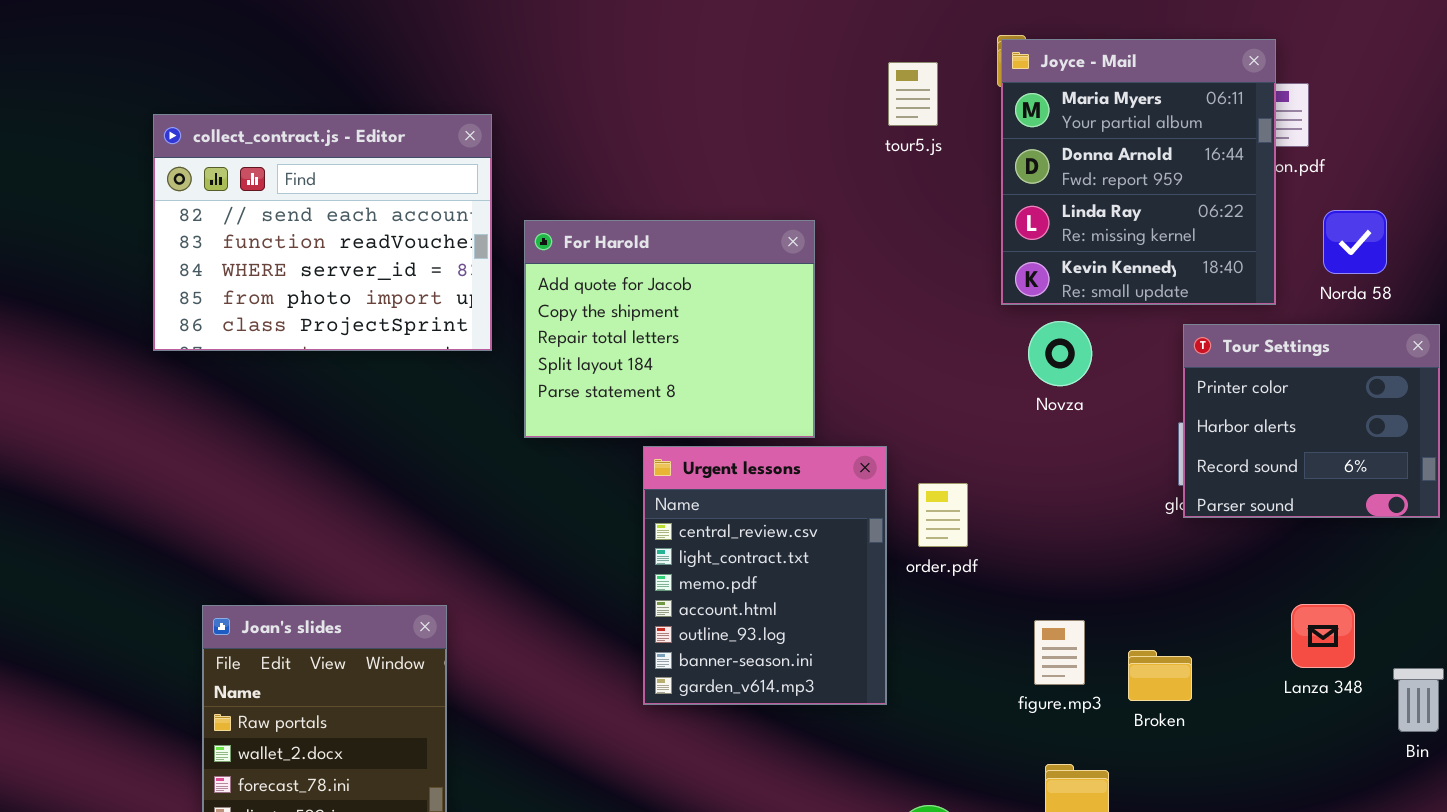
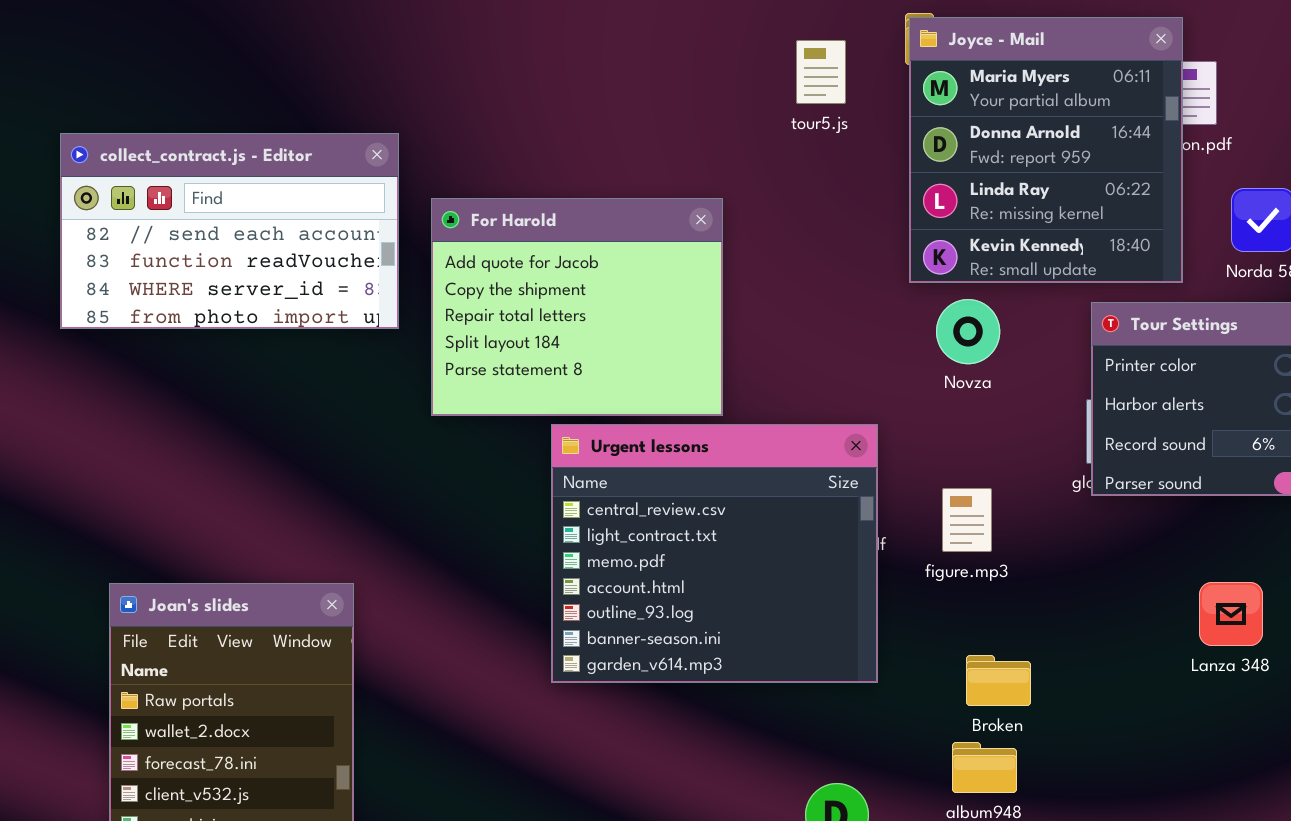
collect_contract.js - Editor: [153,114,492,351] -> [60,133,399,329], resized
Urgent lessons: [643,446,887,705] -> [551,424,878,683], resized
figure.mp3: [1034,620,1085,685] -> [942,488,992,552], moved
Broken: [1128,650,1192,701] -> [966,655,1031,706], moved

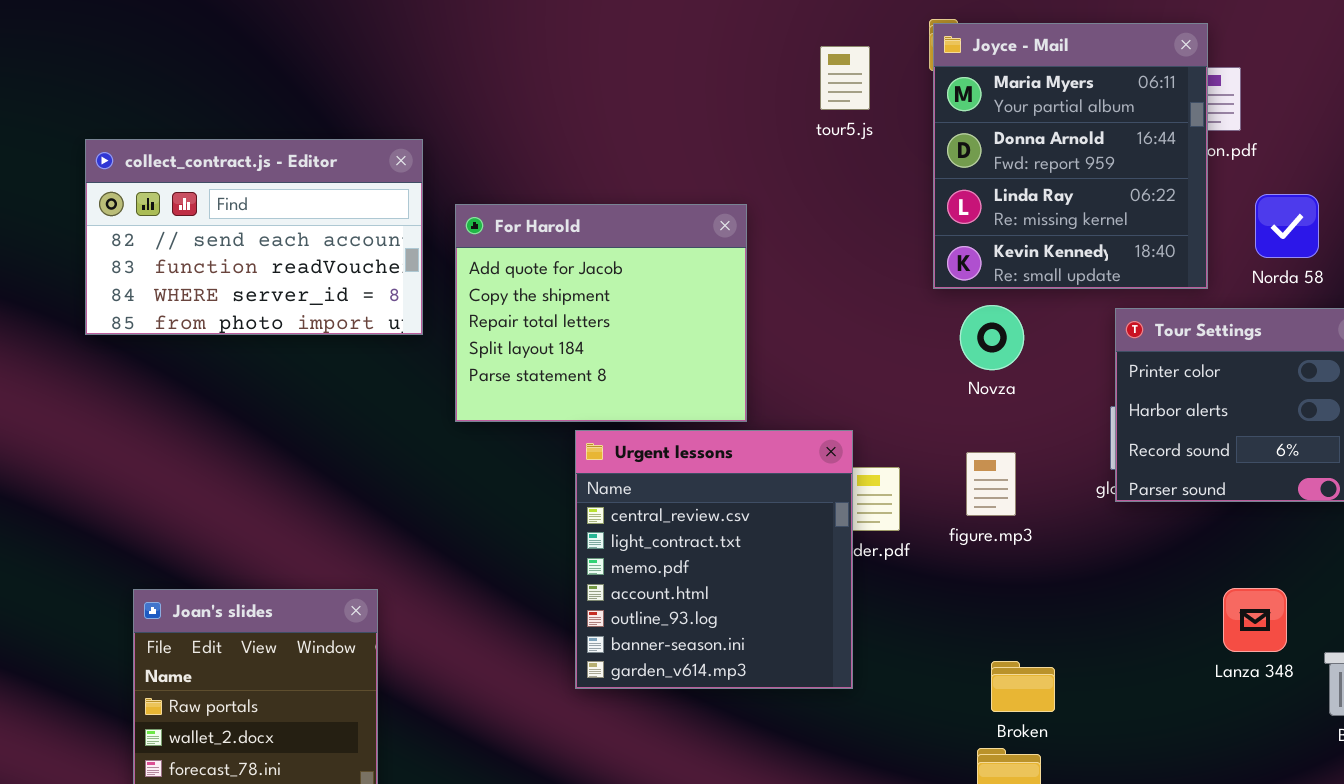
Urgent lessons: [551,424,878,683] -> [575,430,853,689], resized
figure.mp3: [942,488,992,552] -> [966,452,1016,516], moved

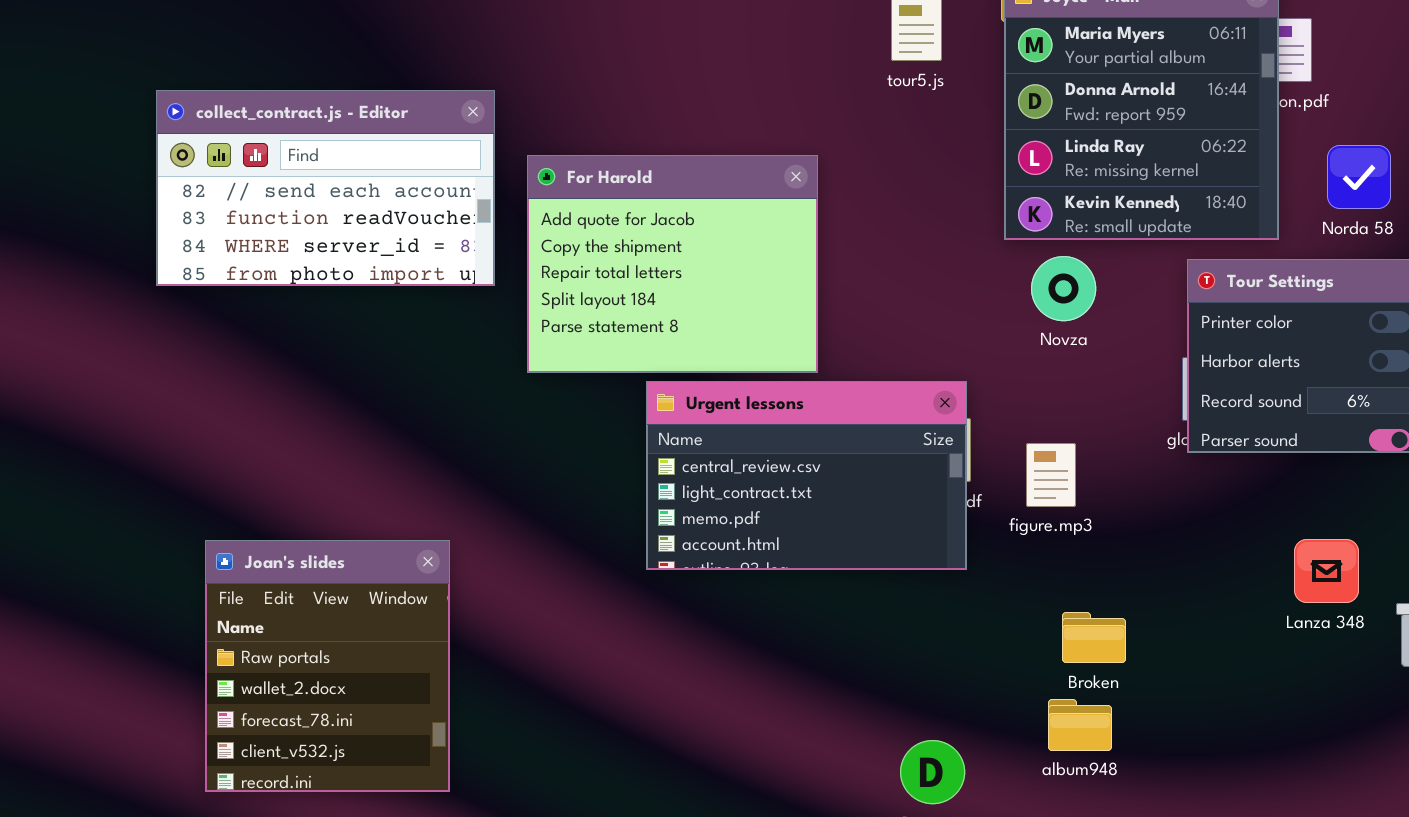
Urgent lessons: [575,430,853,689] -> [646,381,967,570], resized
figure.mp3: [966,452,1016,516] -> [1026,443,1076,507], moved

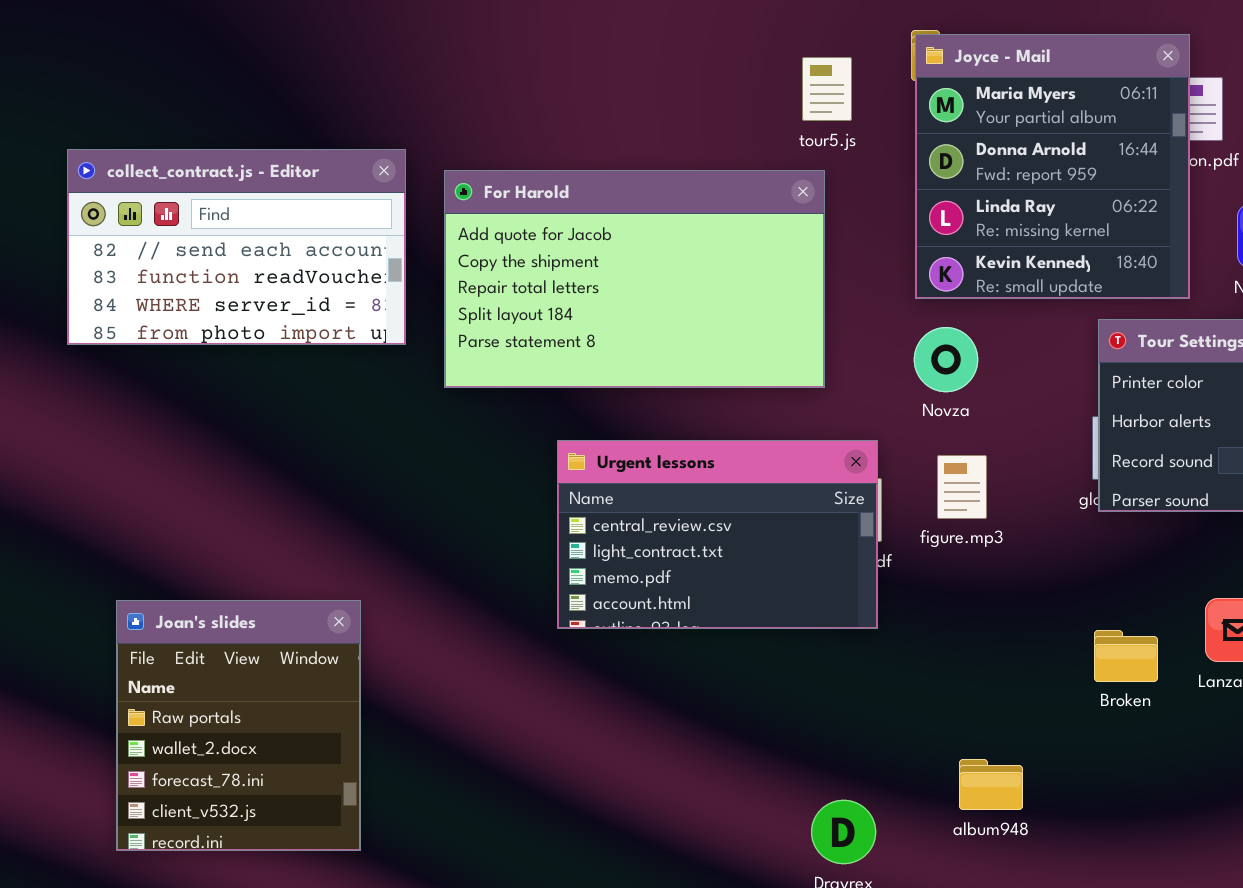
For Harold: [527,155,818,373] -> [444,170,825,388], moved, resized
Novza: [1031,256,1096,321] -> [914,327,978,392], moved
figure.mp3: [1026,443,1076,507] -> [937,455,987,519], moved
Broken: [1062,612,1126,663] -> [1094,630,1158,682], moved

